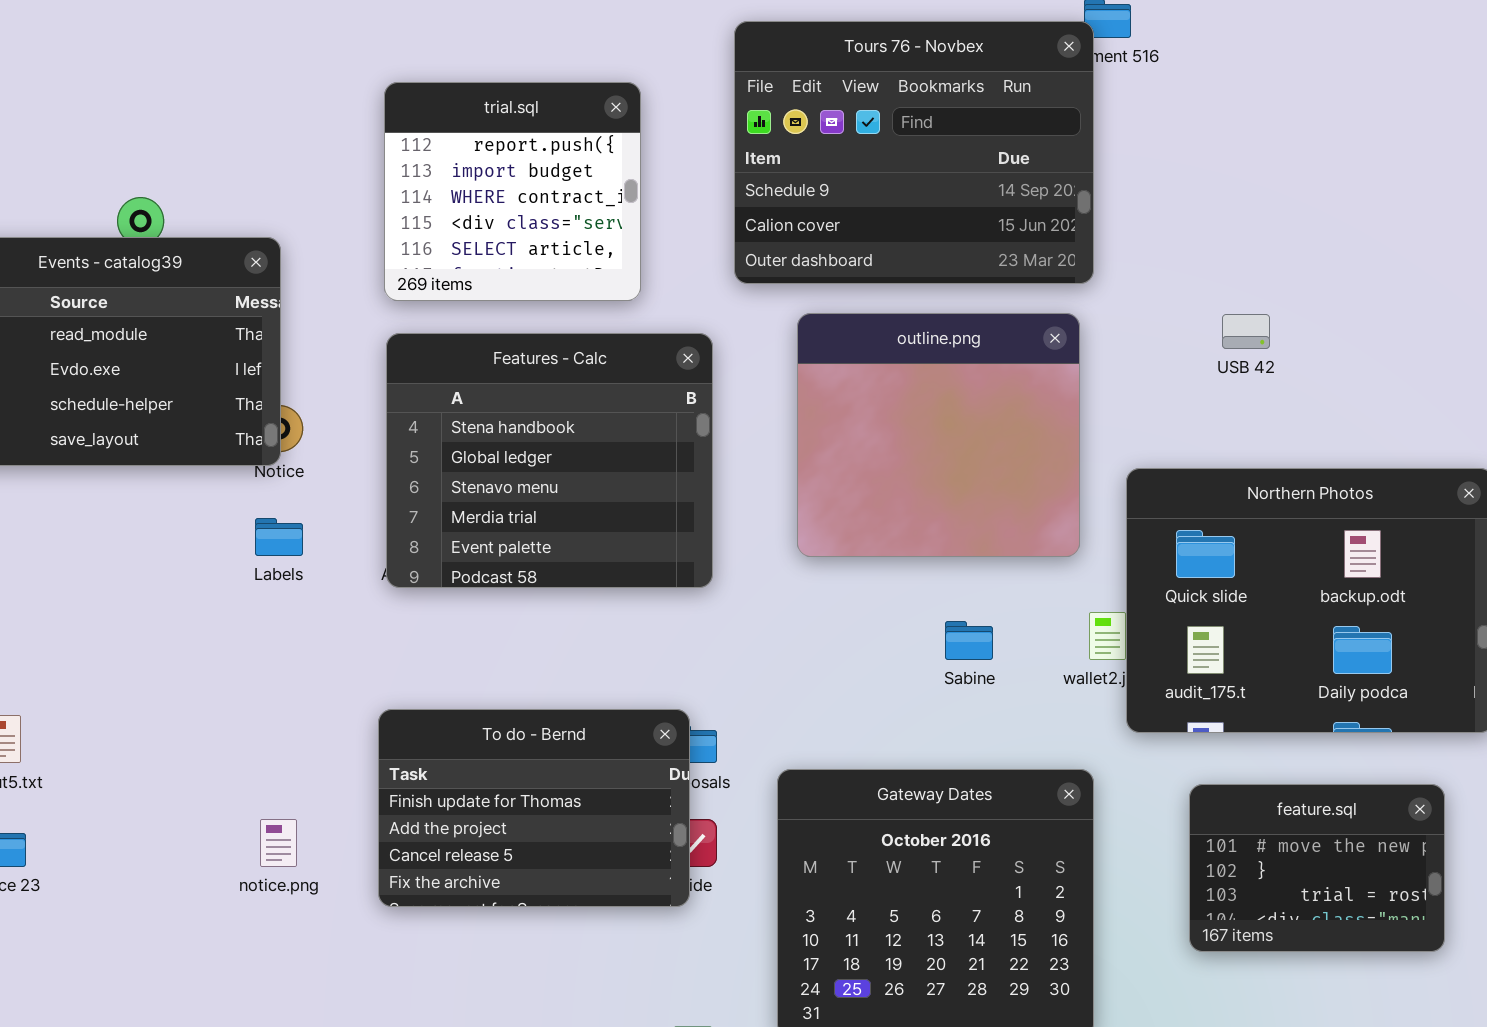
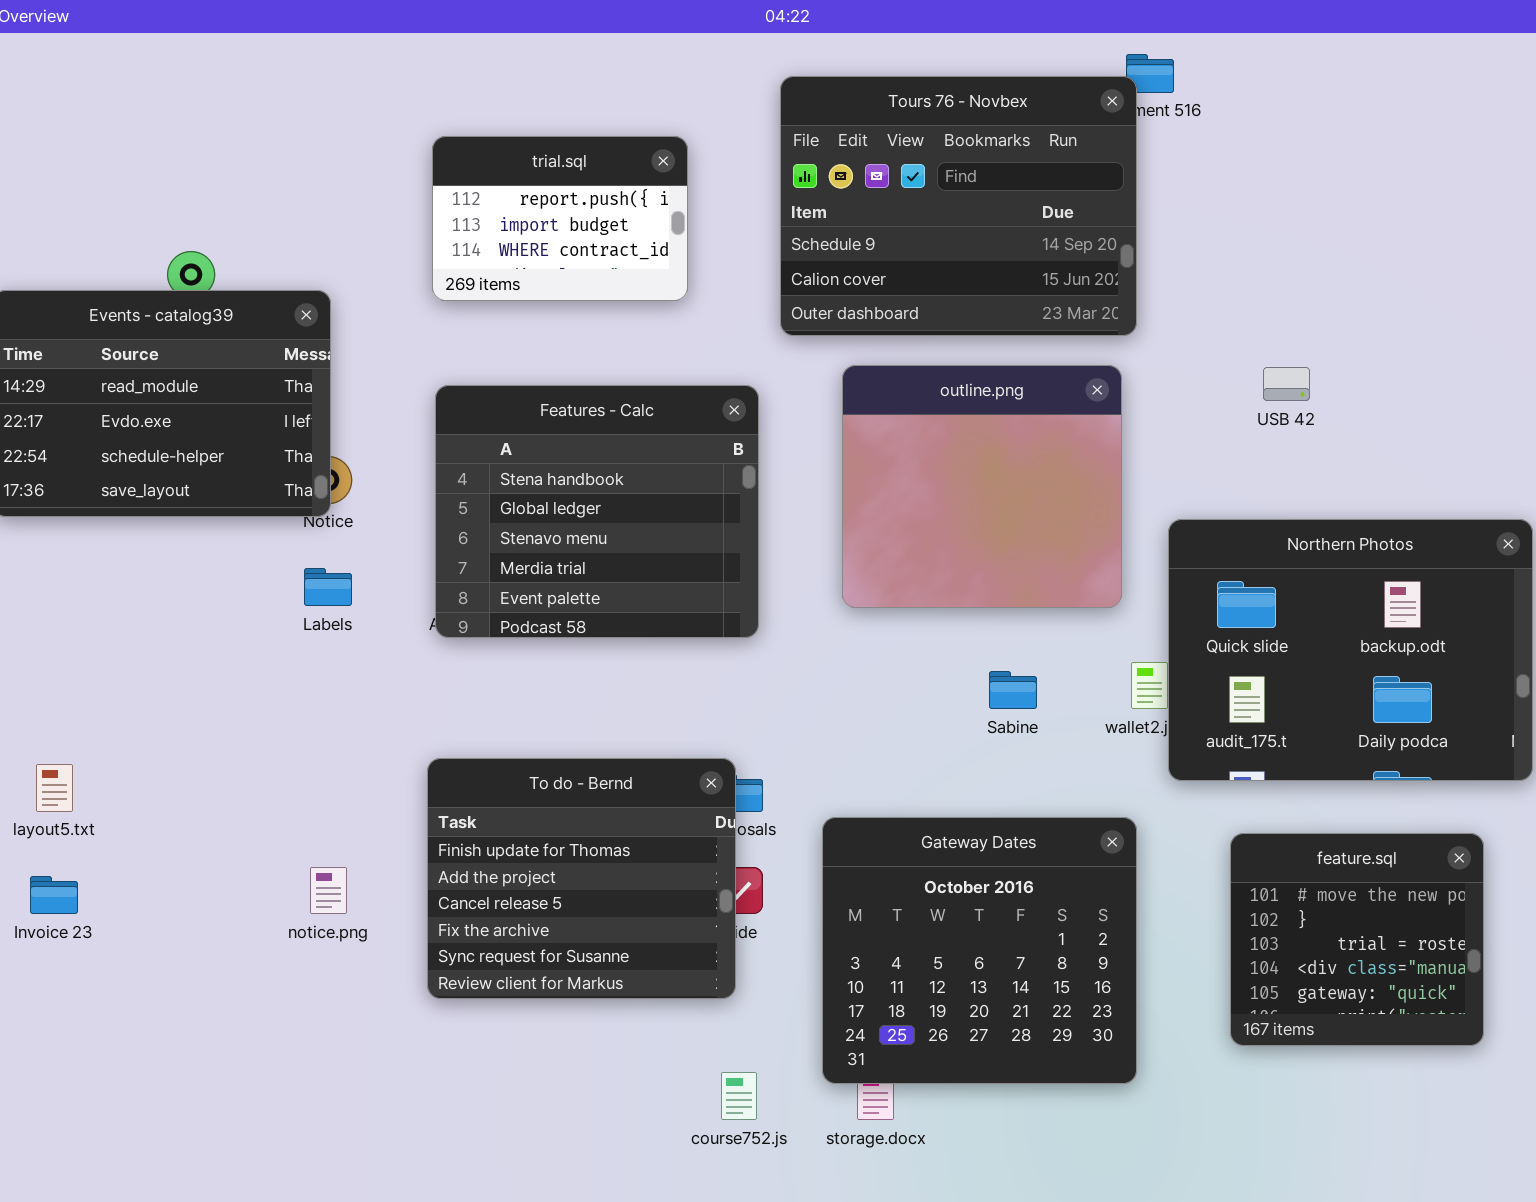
trial.sql: [384,82,641,301] -> [432,136,688,301], resized
To do - Bernd: [378,709,690,907] -> [427,758,736,999], resized
feature.sql: [1189,784,1445,952] -> [1230,833,1484,1046], resized

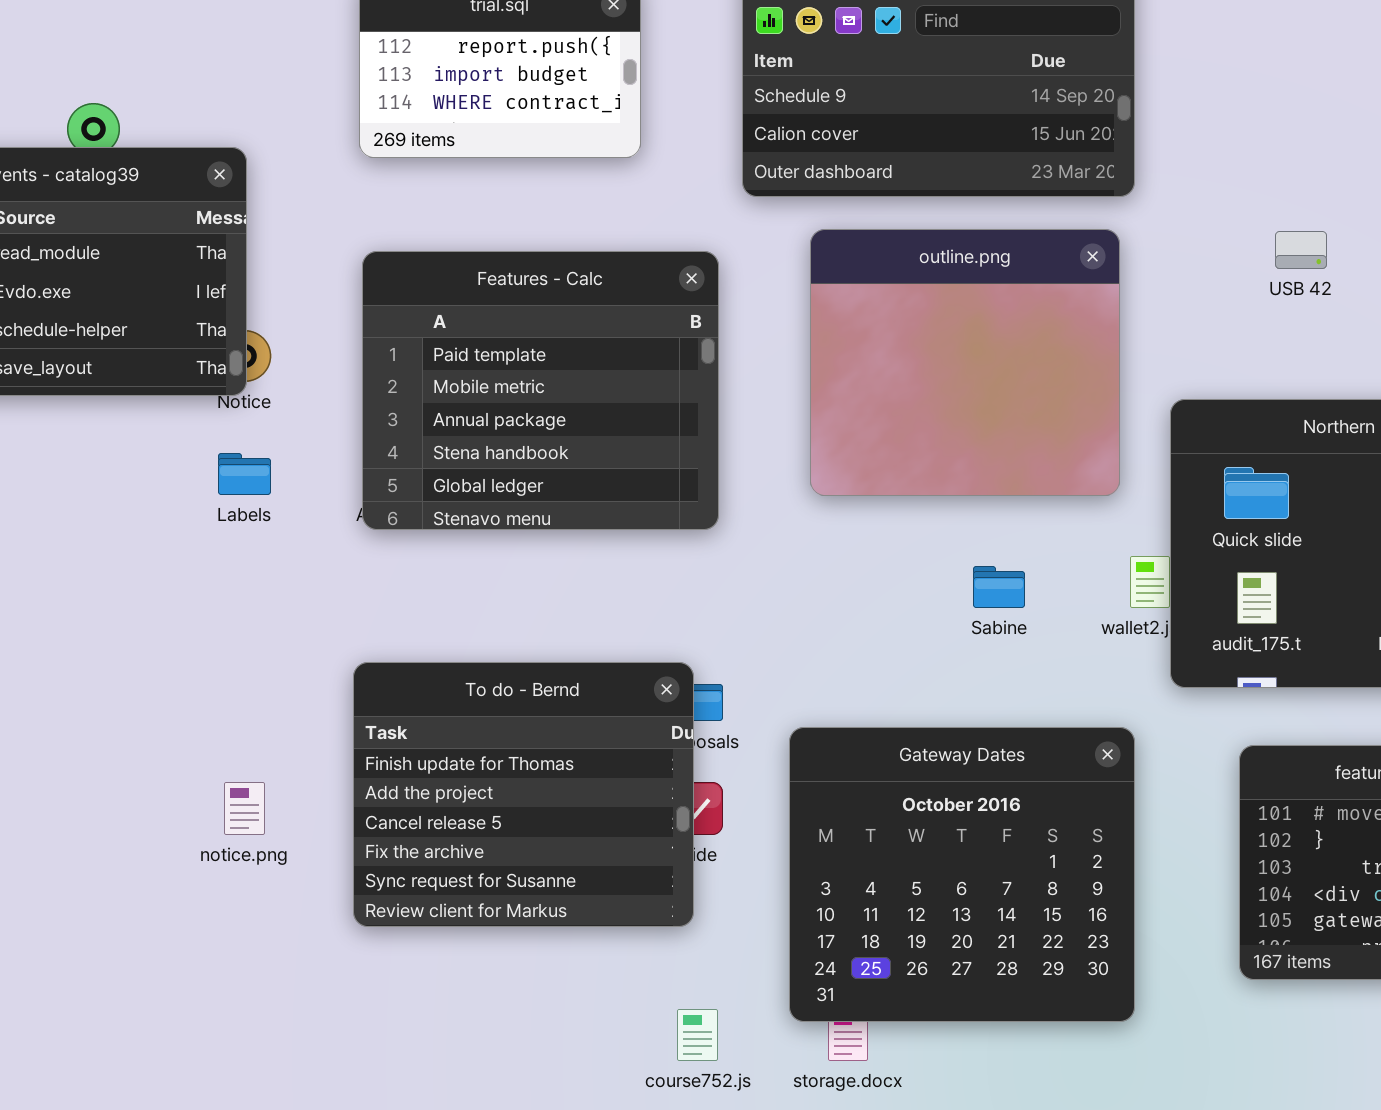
Features - Calc: [435,385,759,638] -> [362,251,719,530], scrolled up 3 rows

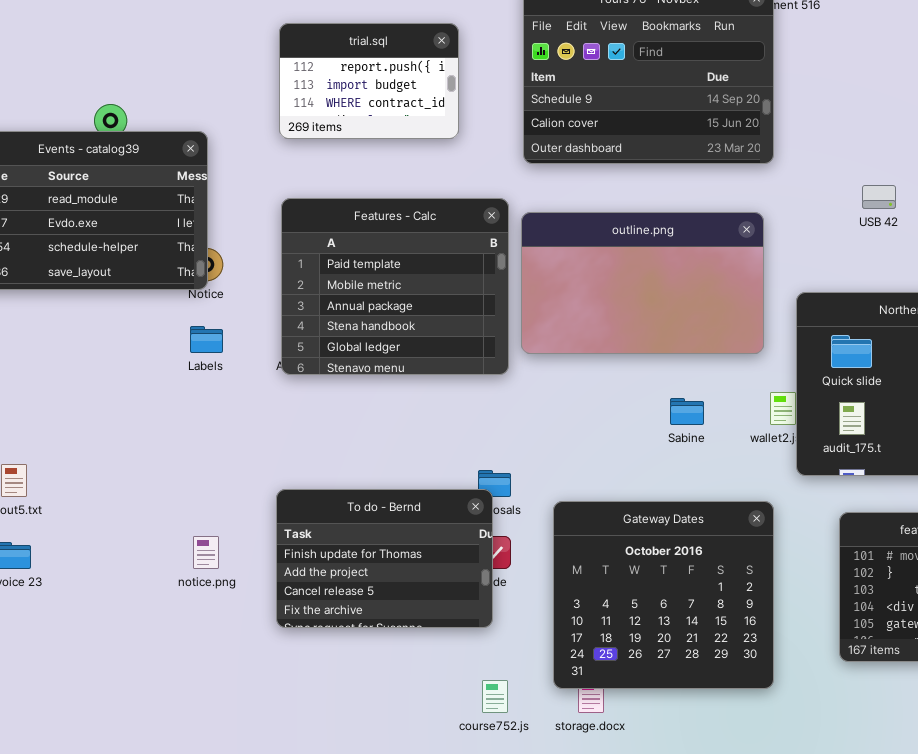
outline.png: [810,229,1120,496] -> [521,212,764,354], resized
To do - Bernd: [353,662,694,927] -> [276,489,493,628], resized

